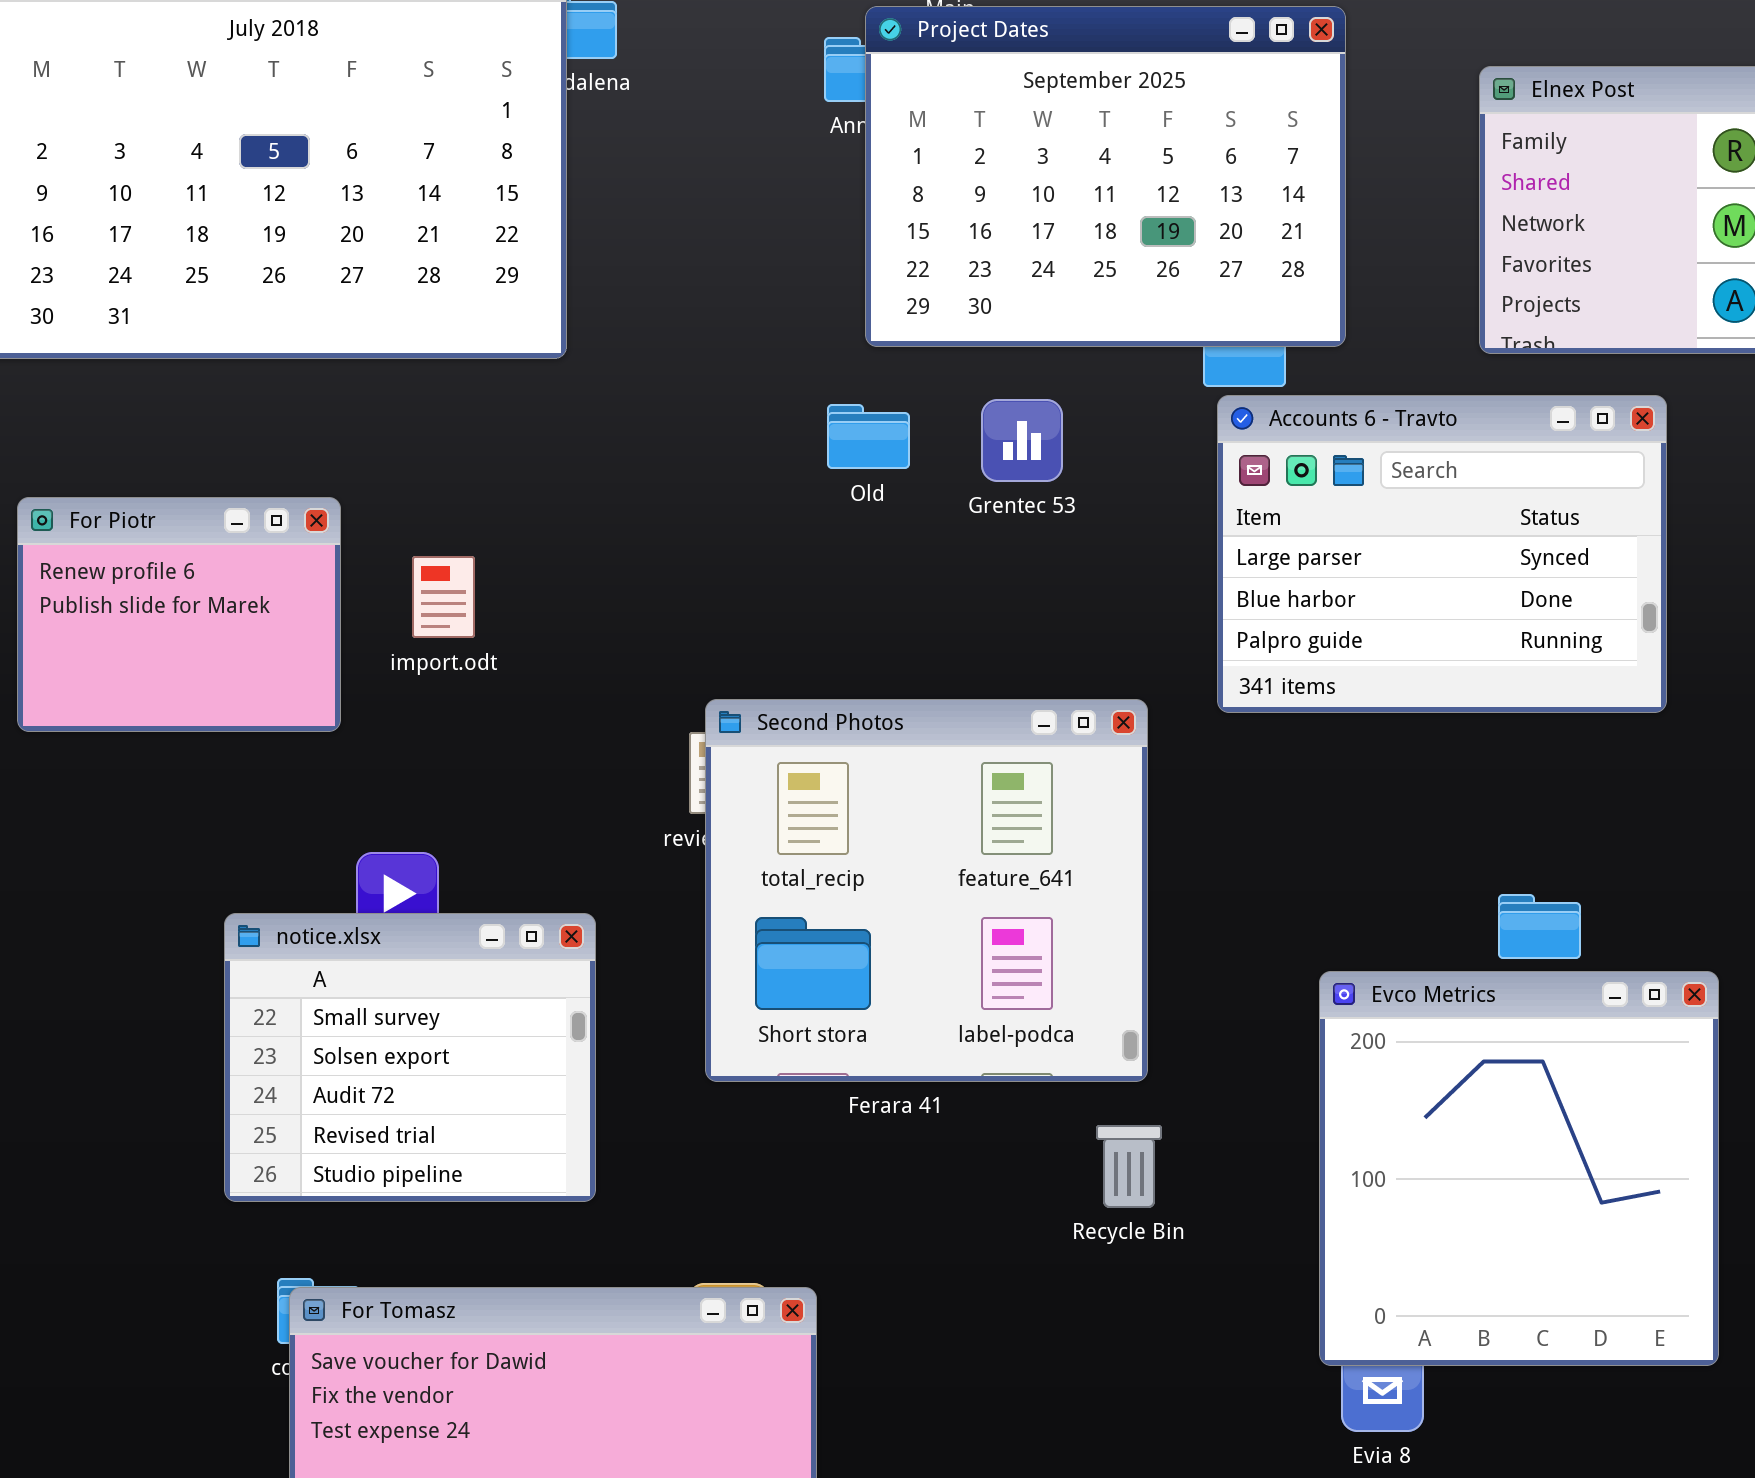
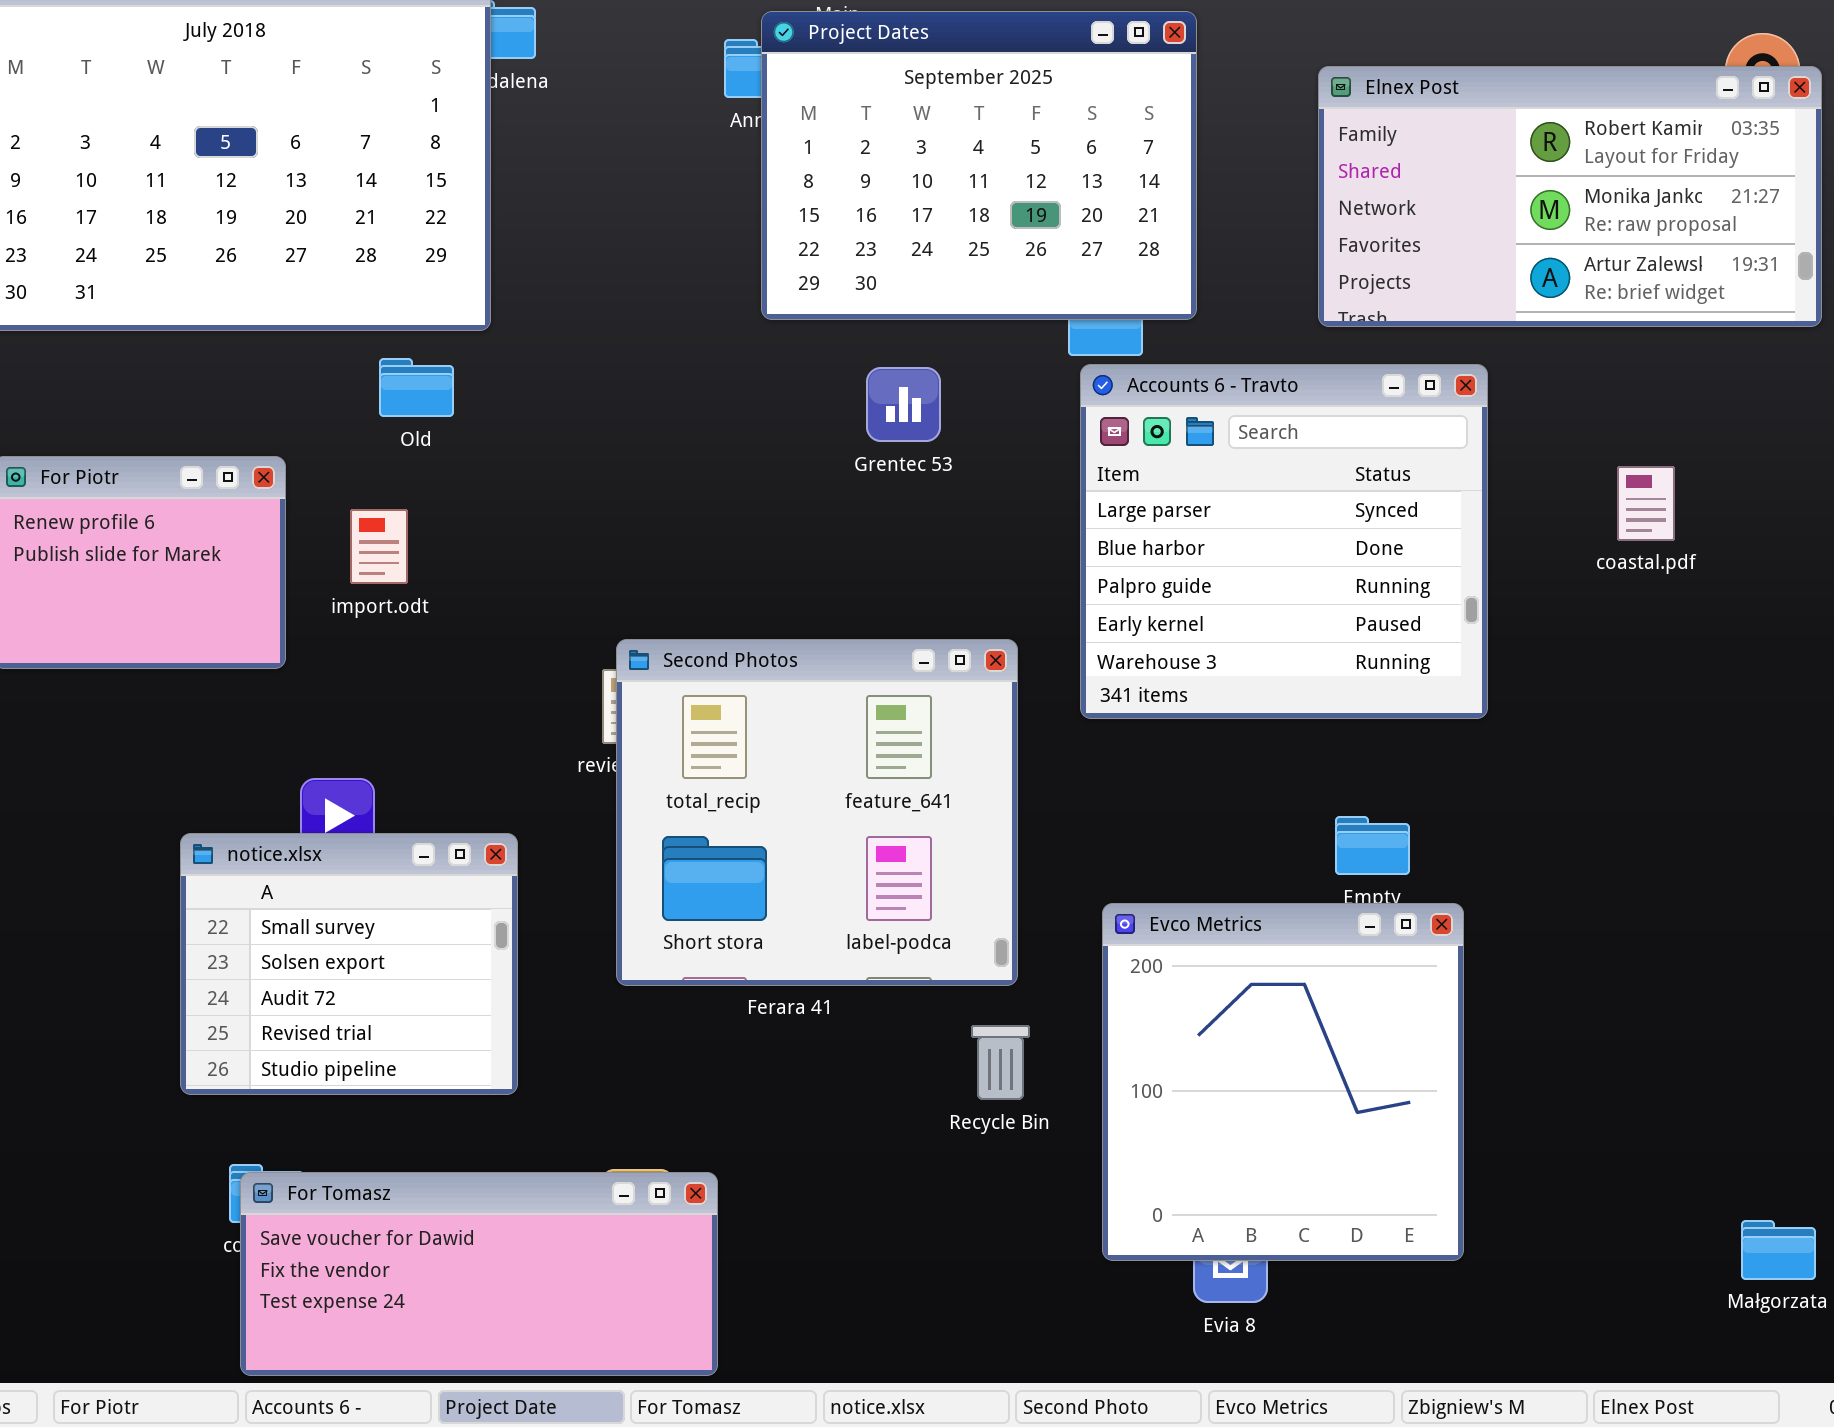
Accounts 6 - Travto: [1217,395,1667,713] -> [1080,364,1488,719], resized
Old: [827,404,910,469] -> [379,358,454,417], moved
Evco Metrics: [1319,971,1719,1366] -> [1102,903,1464,1261], moved

